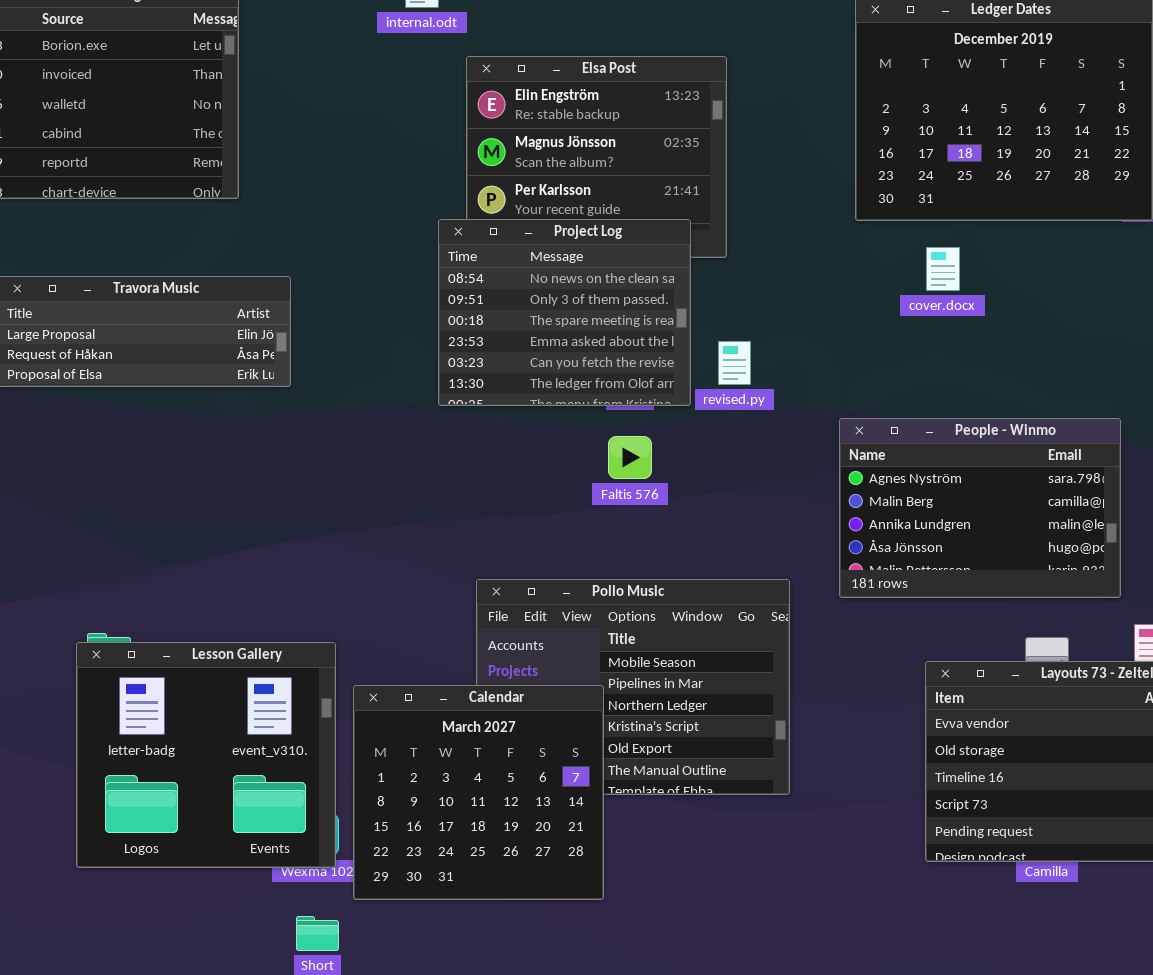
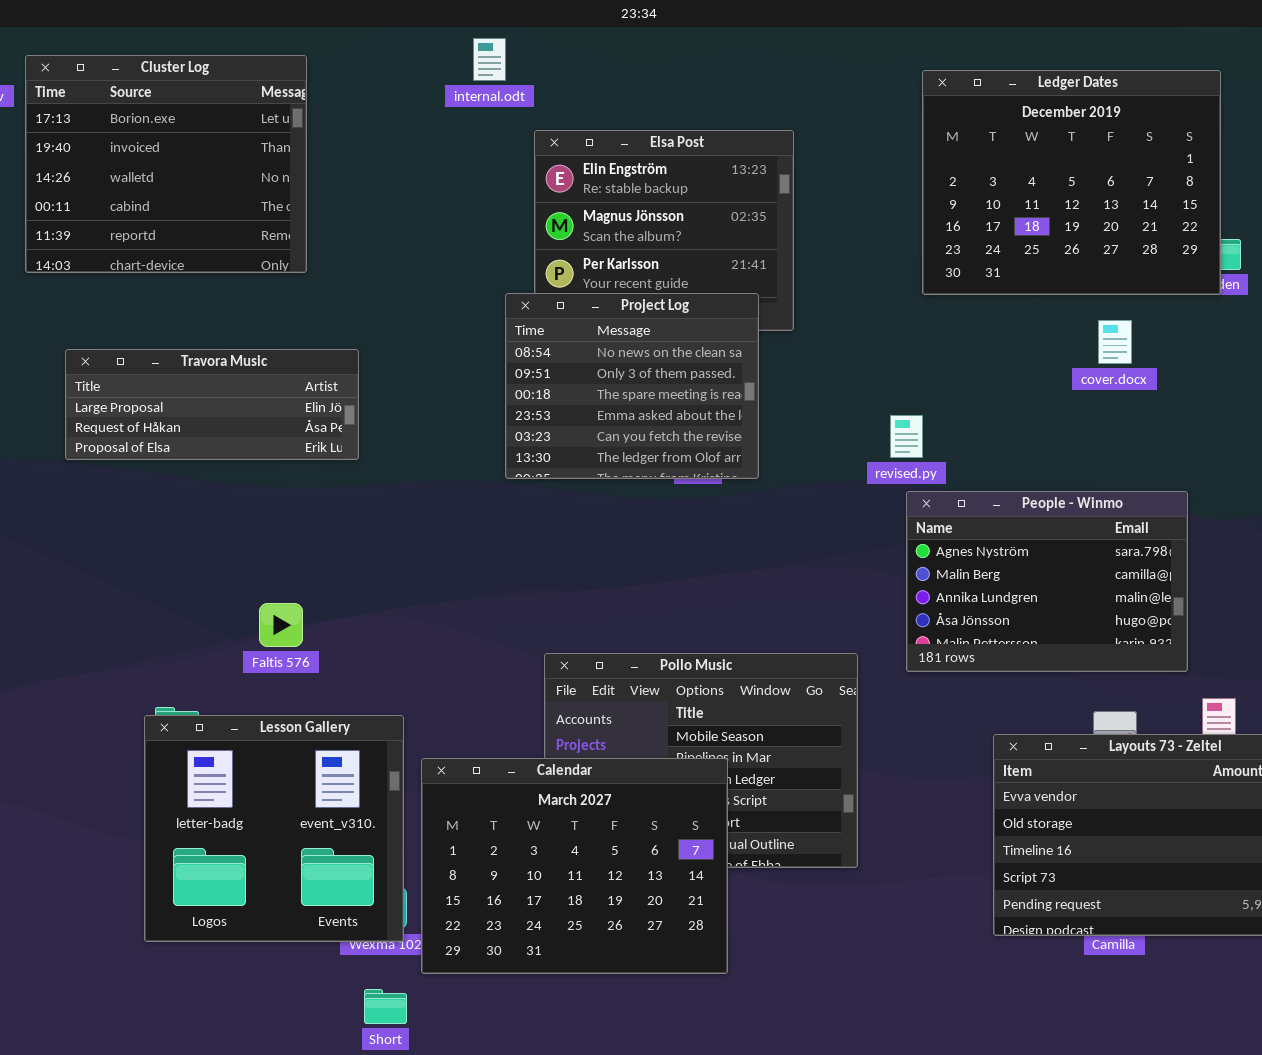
cover.docx: [926,247,960,291] -> [1098,320,1132,364], moved
revised.py: [718,341,751,385] -> [890,415,923,458], moved
Faltis 576: [608,436,652,479] -> [259,603,303,647], moved
Calendar: [353,685,604,900] -> [421,758,728,974], resized

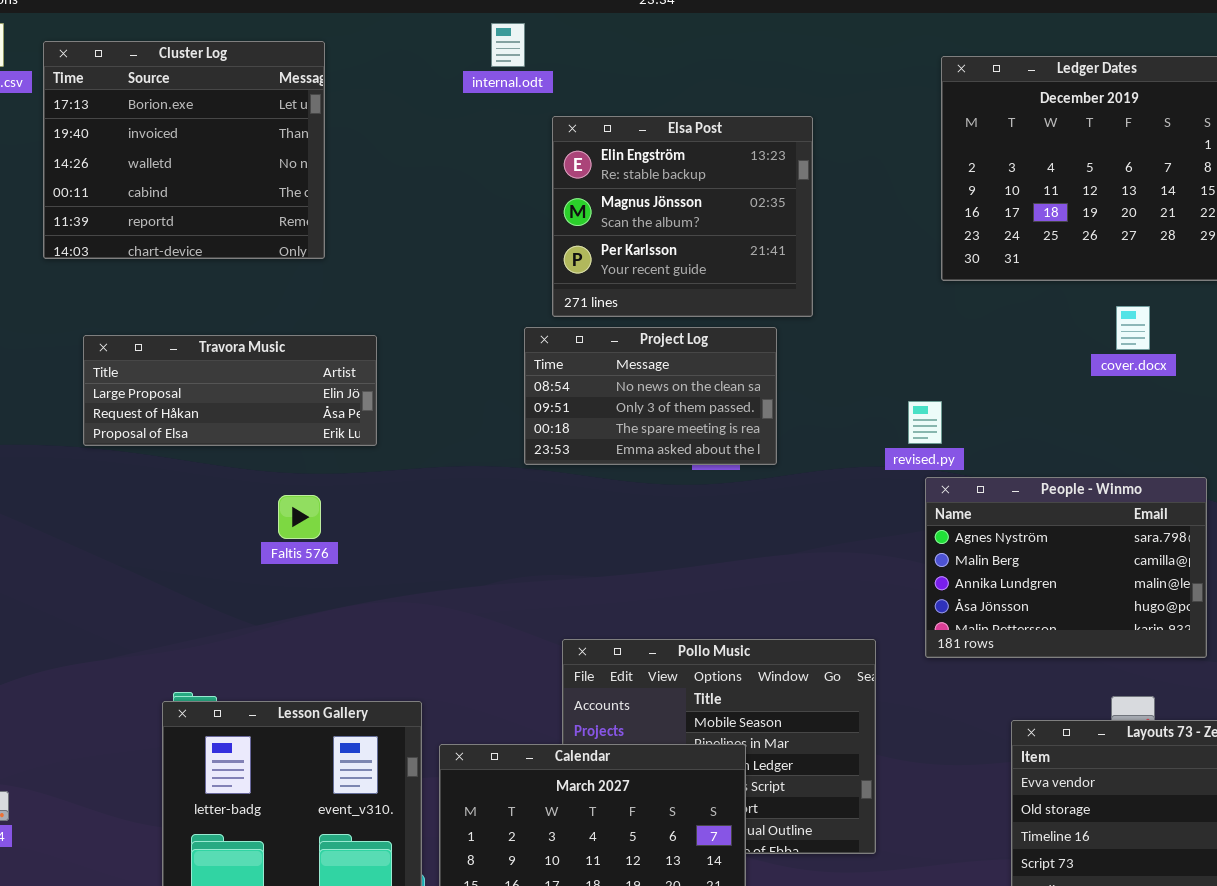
Project Log: [505,293,759,479] -> [524,327,777,465], resized
Faltis 576: [259,603,303,647] -> [278,495,321,539], moved

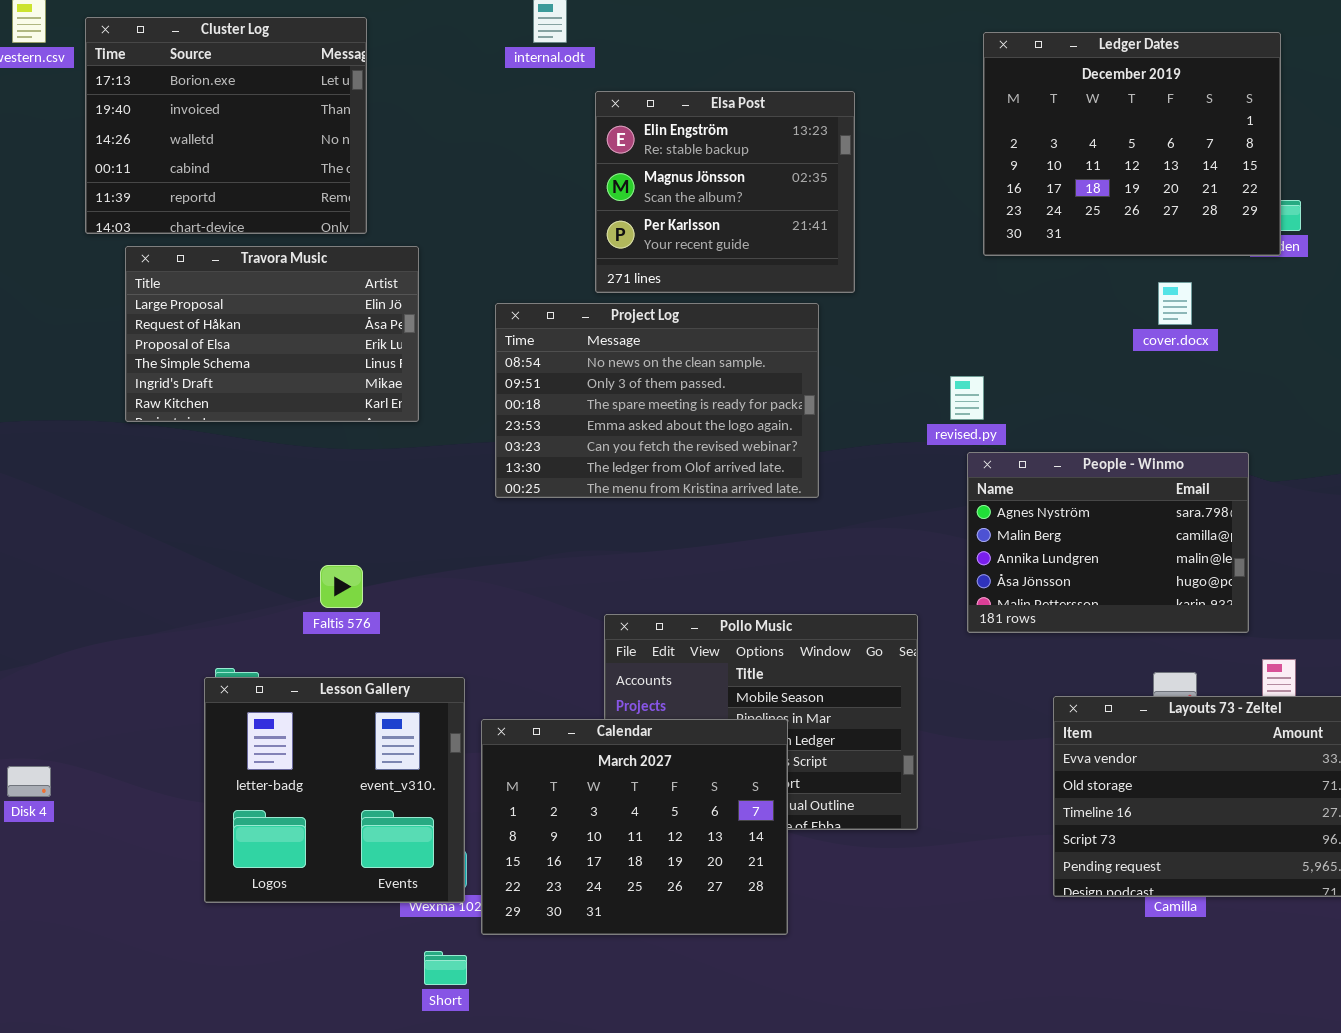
Project Log: [524,327,777,465] -> [495,303,819,498], resized
Travora Music: [83,335,377,446] -> [125,246,419,422], resized
Faltis 576: [278,495,321,539] -> [320,565,363,608], moved

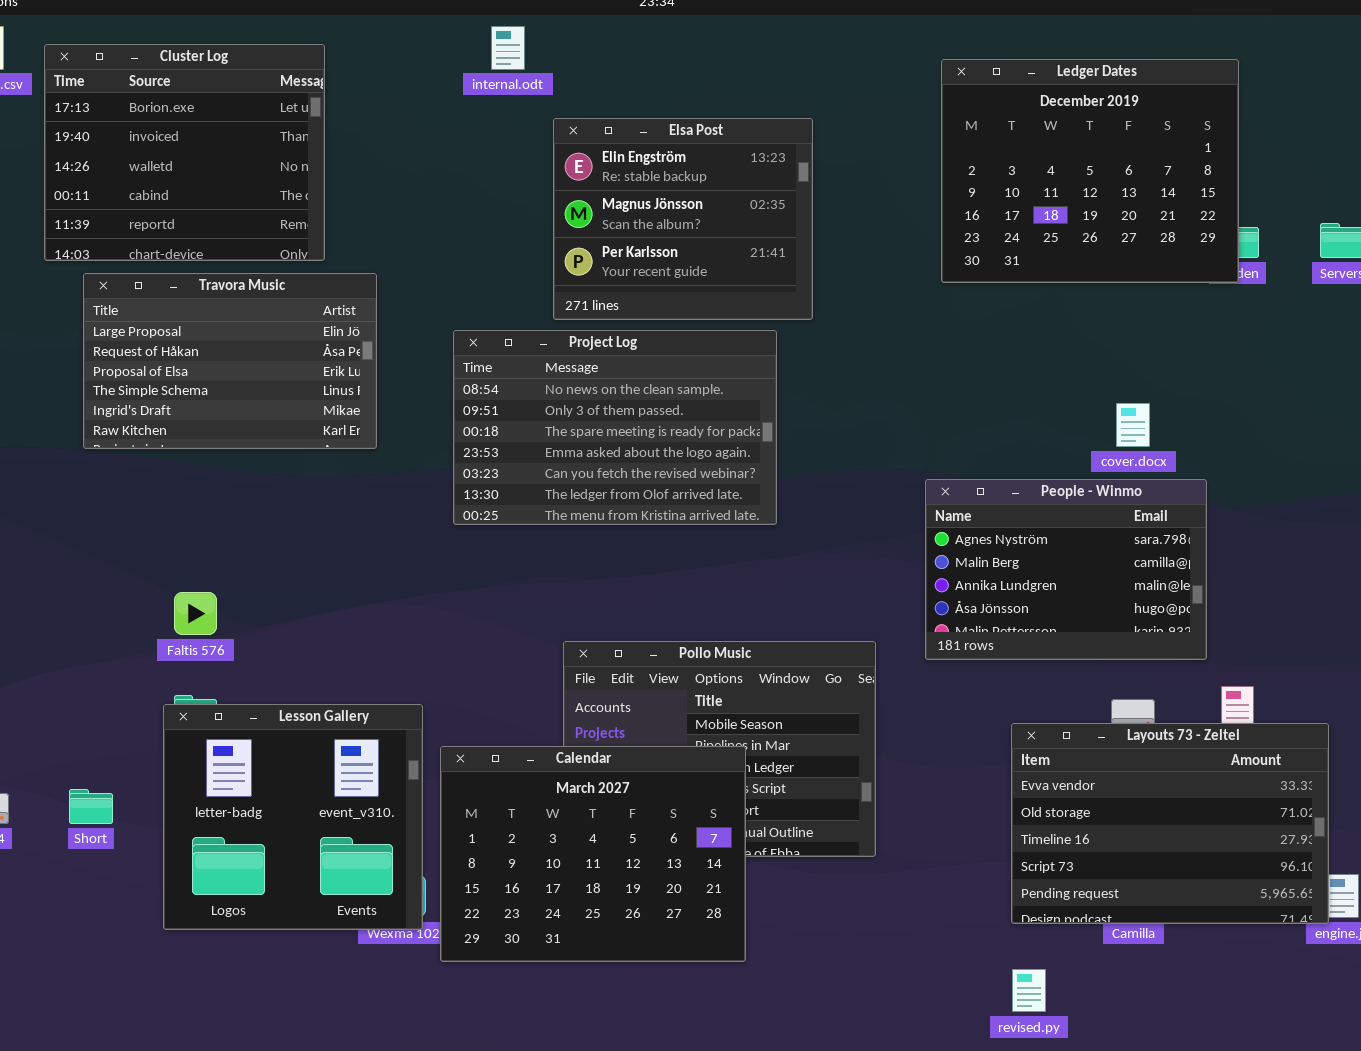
cover.docx: [1158,282,1192,325] -> [1116,403,1150,447], moved
revised.py: [950,376,984,420] -> [1012,969,1046,1012], moved
Faltis 576: [320,565,363,608] -> [174,592,217,635], moved
Short: [424,951,467,985] -> [69,789,113,824], moved

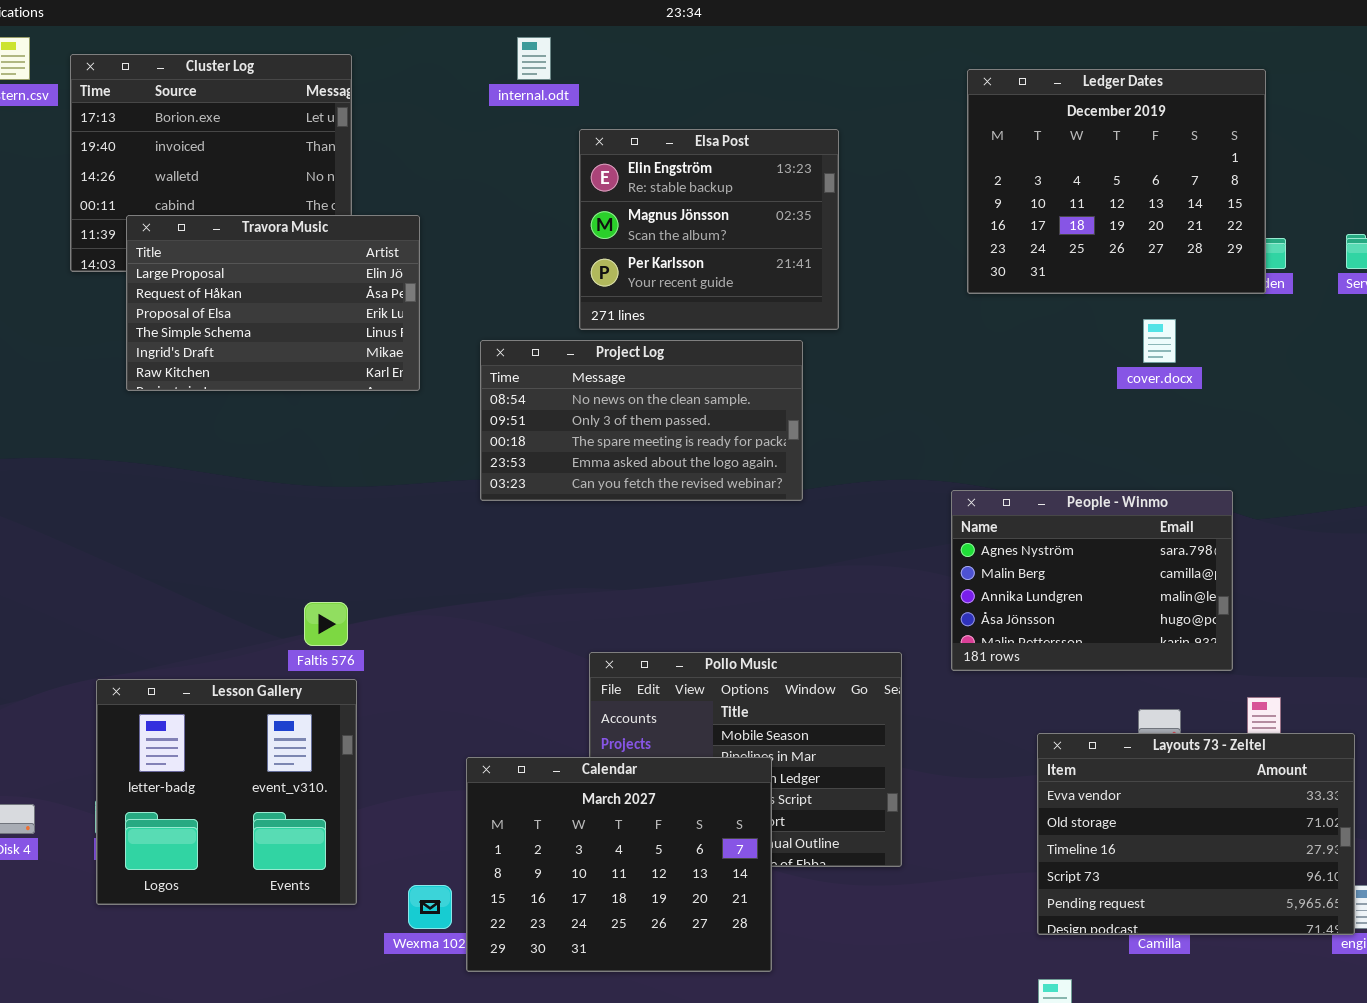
Travora Music: [83,273,377,449] -> [126,215,420,391], moved
Project Log: [453,330,777,525] -> [480,340,803,501], resized
cover.docx: [1116,403,1150,447] -> [1143,319,1176,363], moved
Faltis 576: [174,592,217,635] -> [304,602,348,646], moved
Lesson Gallery: [163,704,423,930] -> [96,679,357,905], moved

